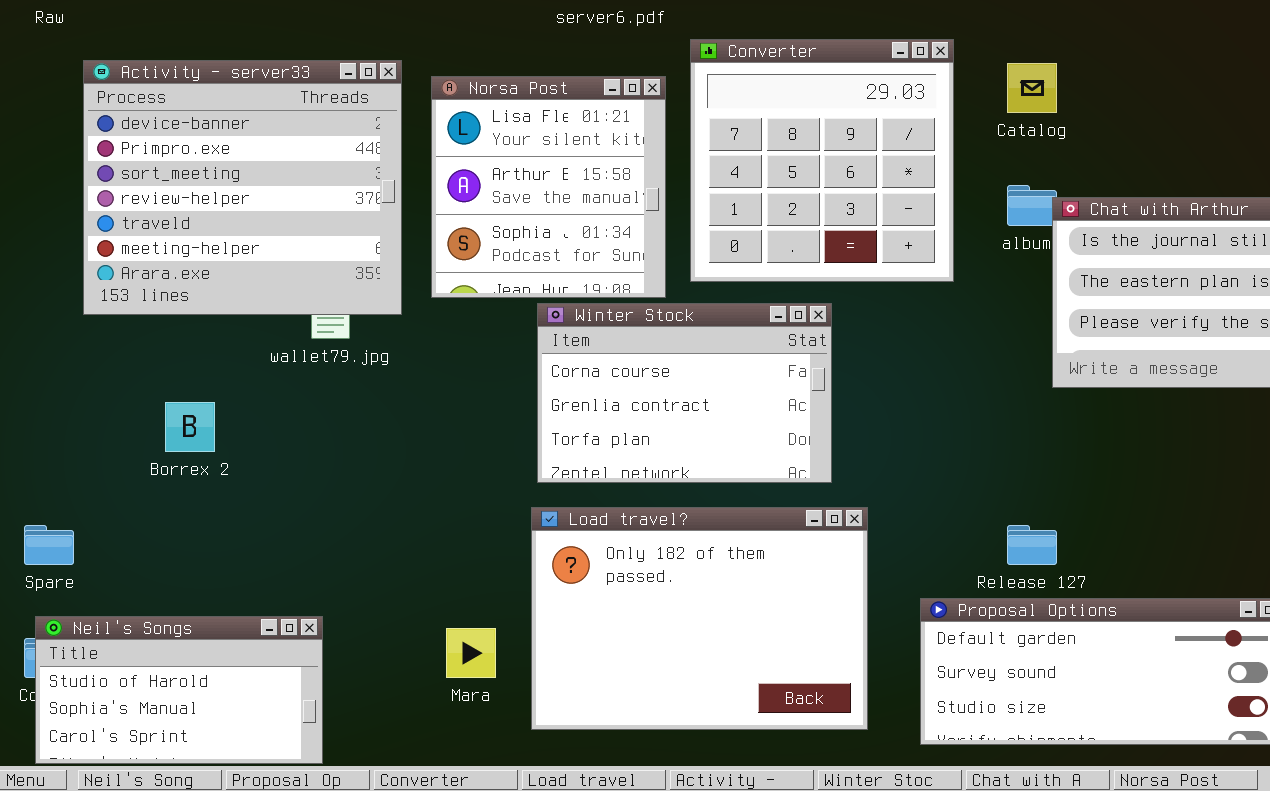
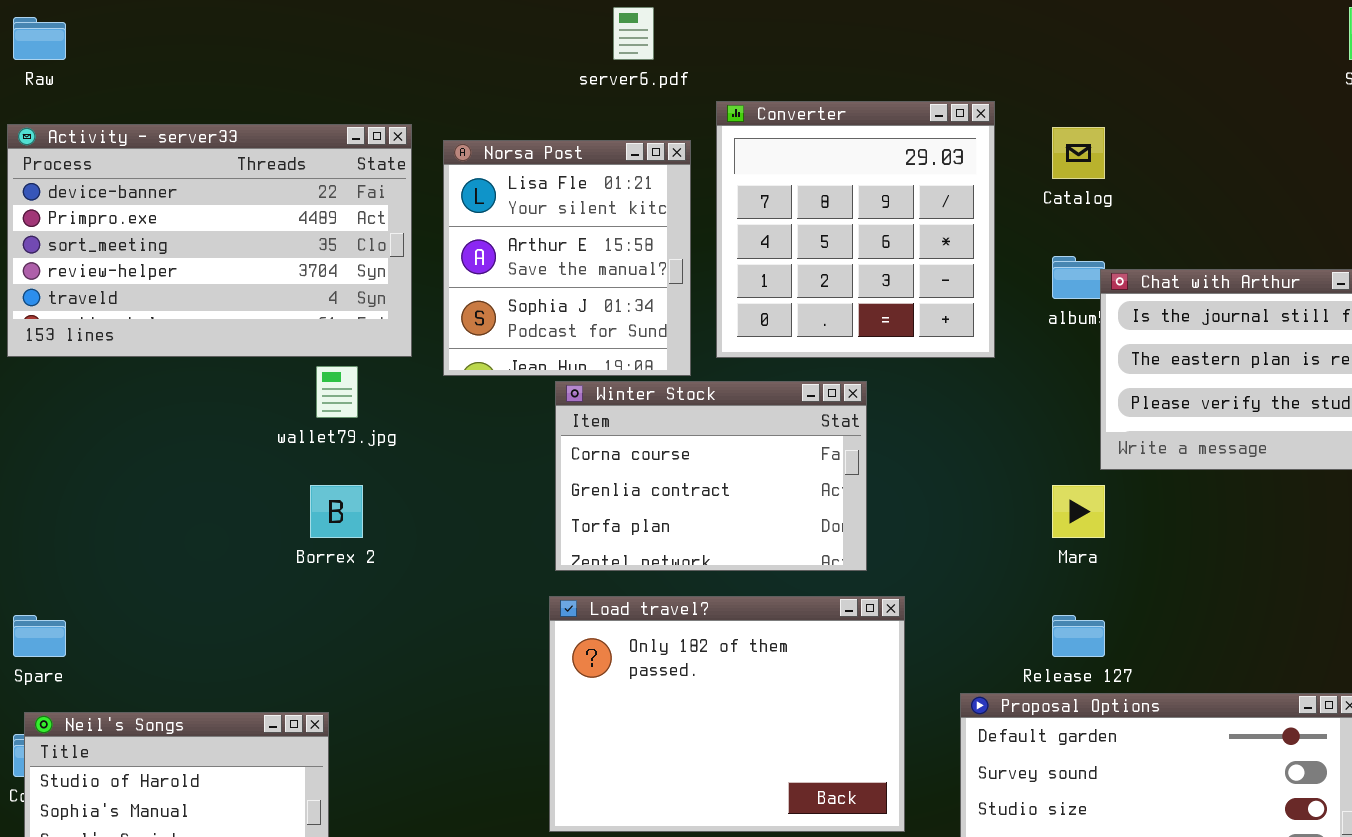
Activity - server33: [83,60,402,315] -> [7,124,412,357], resized
Borrex 2: [165,402,215,452] -> [310,485,363,538], moved
Mara: [446,628,496,678] -> [1052,485,1105,538], moved

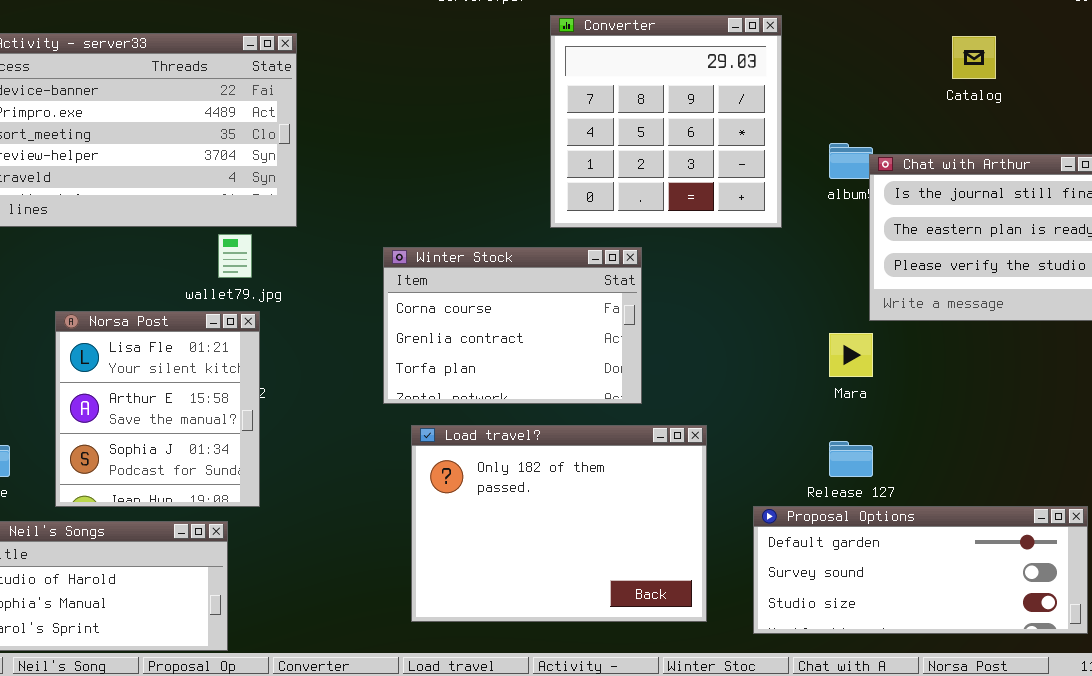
Catalog: [1052,127,1105,179] -> [952,36,996,79], moved
Norsa Post: [443,140,691,376] -> [55,311,260,507], moved
Winter Stock: [555,381,867,571] -> [383,247,642,404], moved

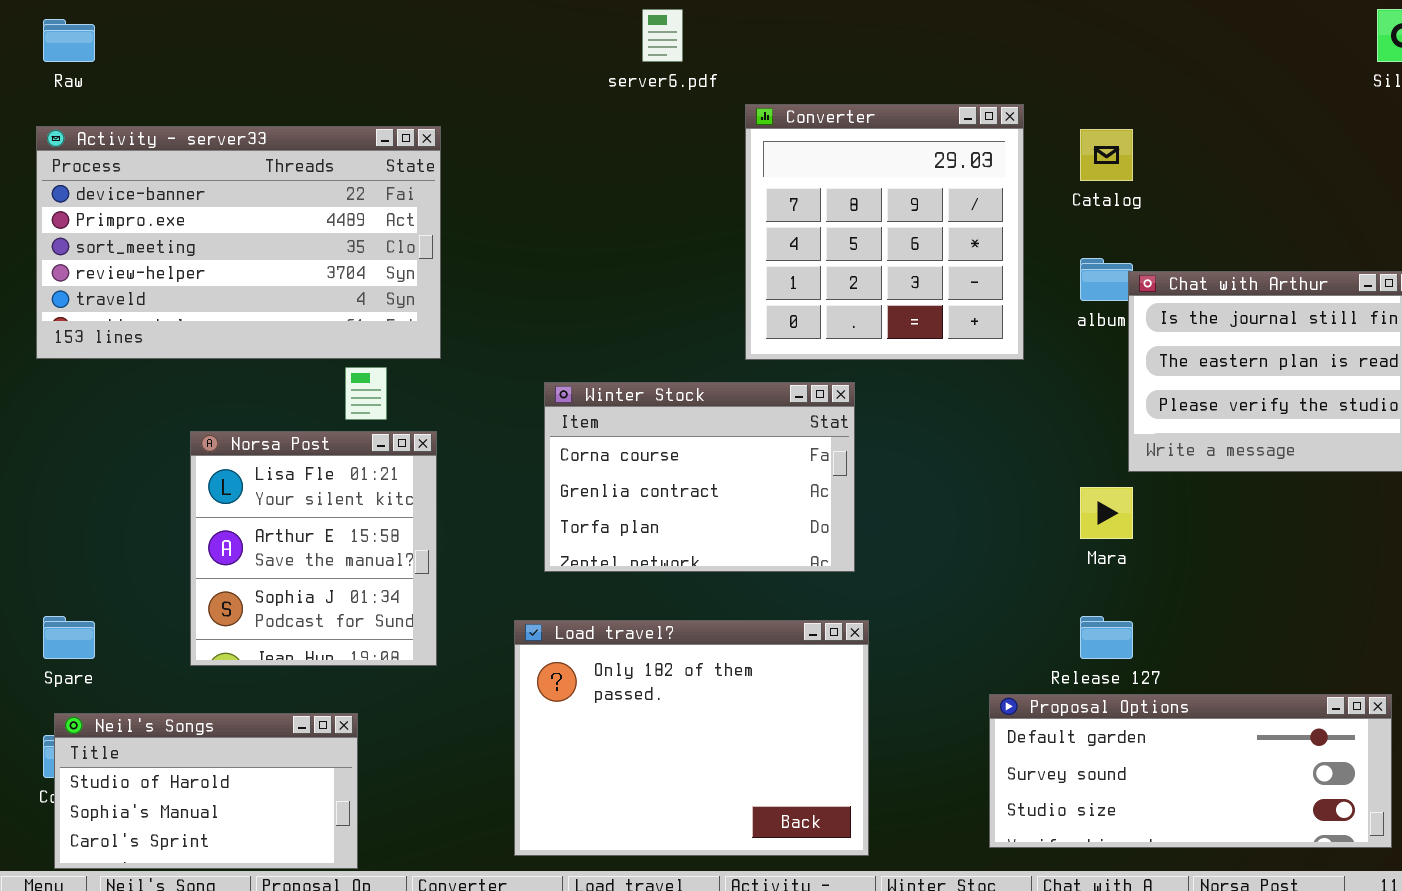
Catalog: [952,36,996,79] -> [1080,129,1133,181], moved
Norsa Post: [55,311,260,507] -> [190,431,437,666], moved
Load travel?: [411,425,707,622] -> [514,620,869,856], moved

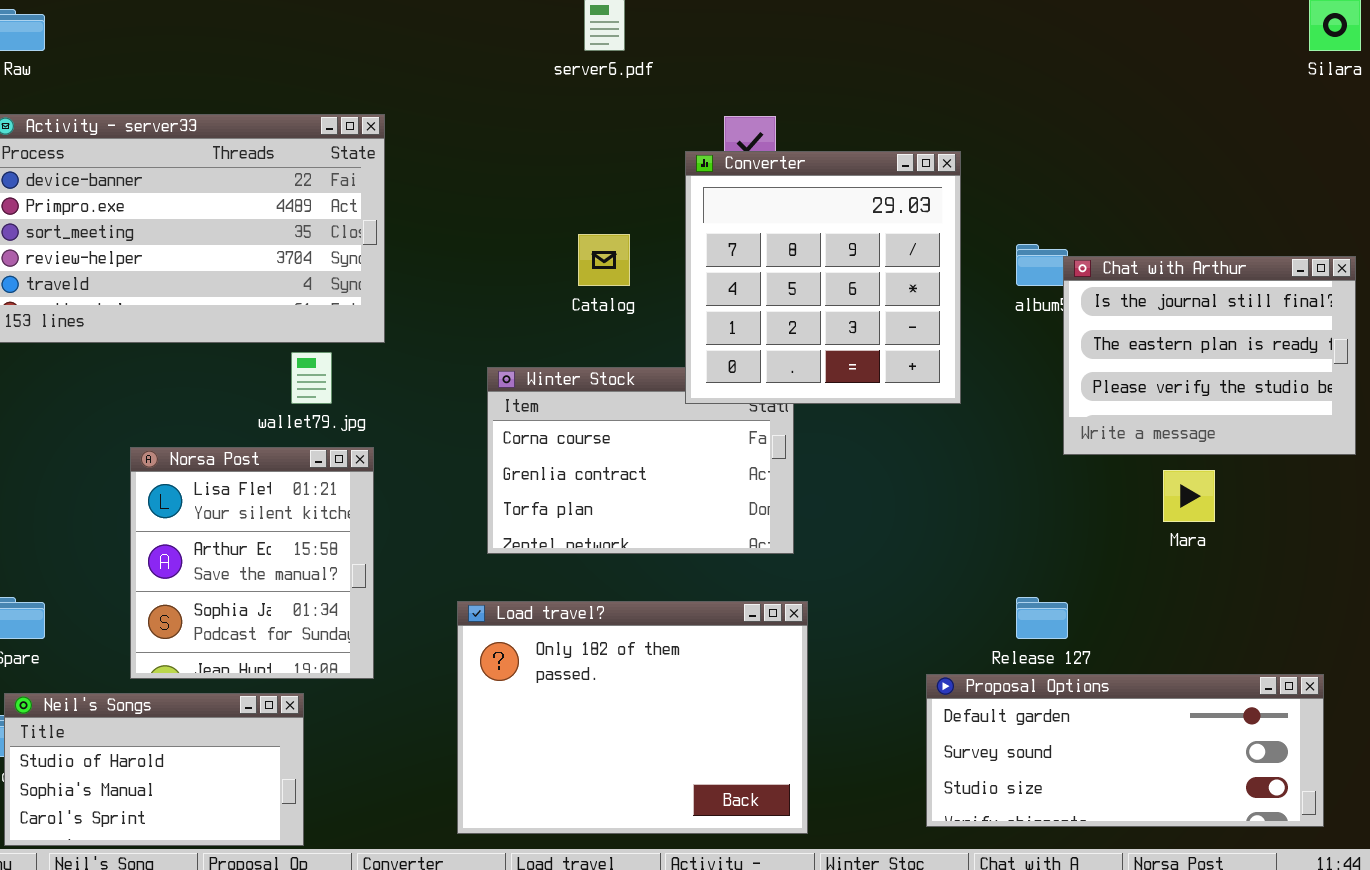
Converter: [745,104,1024,360] -> [685,151,961,404], moved
Catalog: [1080,129,1133,181] -> [578,234,630,286], moved
Norsa Post: [190,431,437,666] -> [130,447,374,679], moved
Mara: [1080,487,1133,539] -> [1163,470,1215,522], moved

